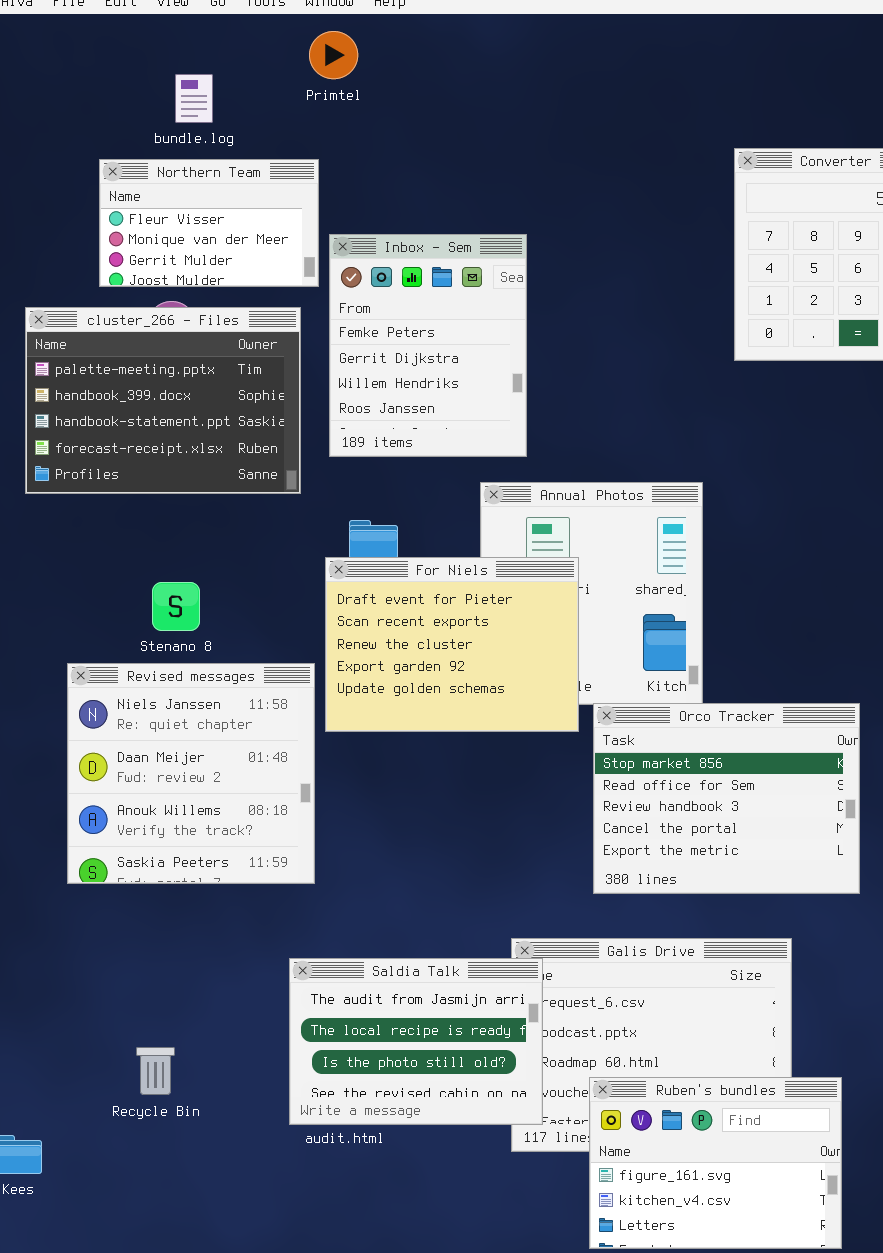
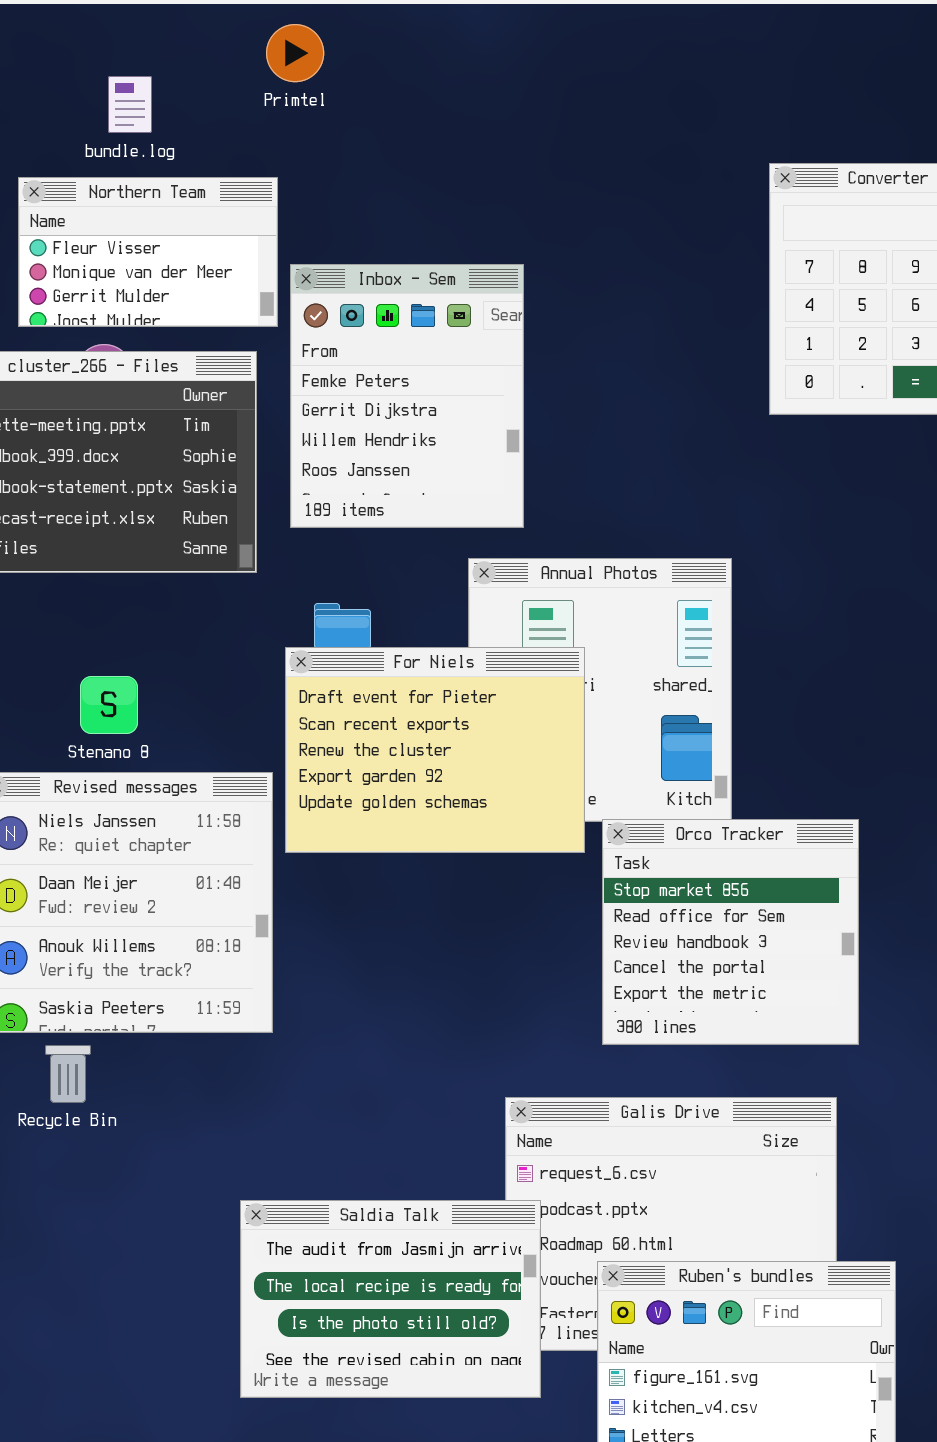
Orco Tracker: [593,703,860,894] -> [602,819,859,1045], resized
Saldia Talk: [289,958,543,1125] -> [240,1200,541,1398], moved
Recycle Bin: [136,1047,175,1095] -> [45,1045,91,1103], moved

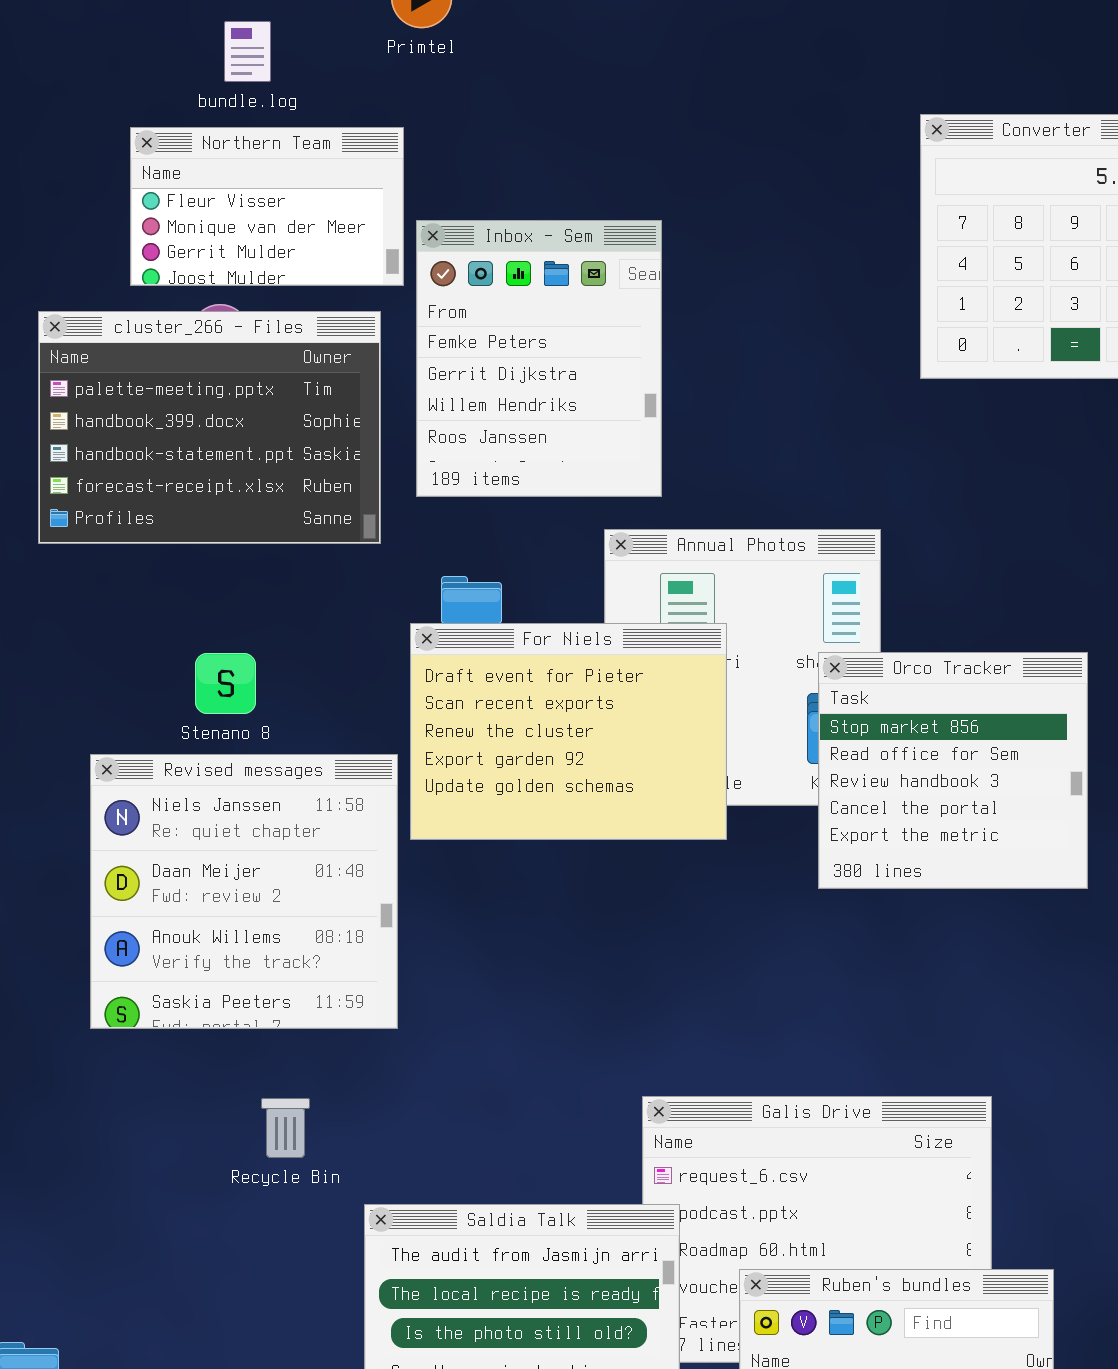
Orco Tracker: [602,819,859,1045] -> [818,652,1088,889], moved
Recycle Bin: [45,1045,91,1103] -> [261,1098,310,1158], moved

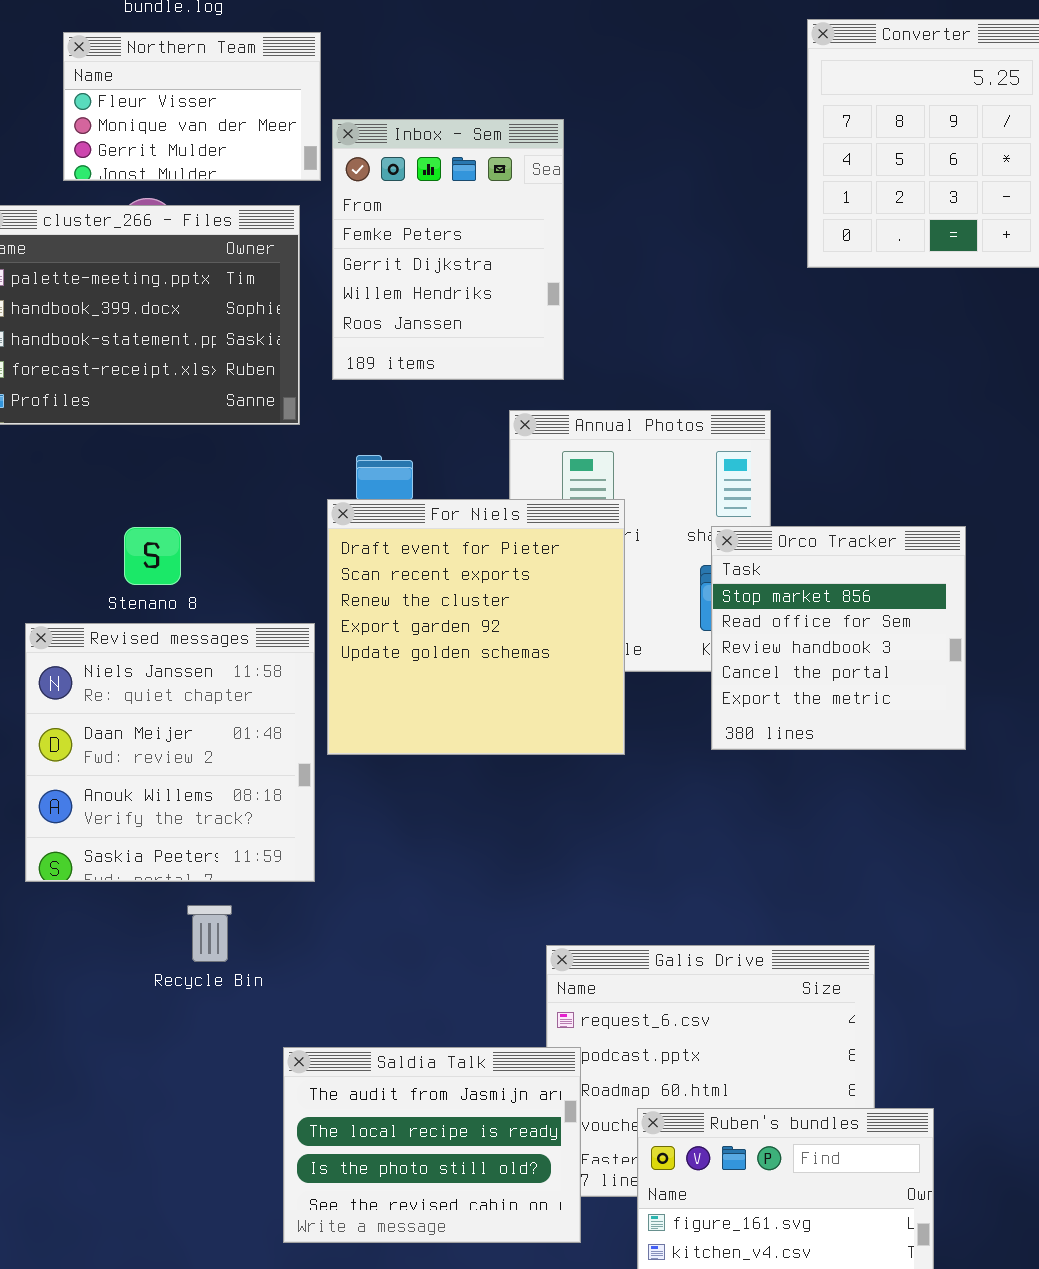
For Niels: [410,623,727,840] -> [327,499,625,755], resized
Recycle Bin: [261,1098,310,1158] -> [187,905,232,962], moved

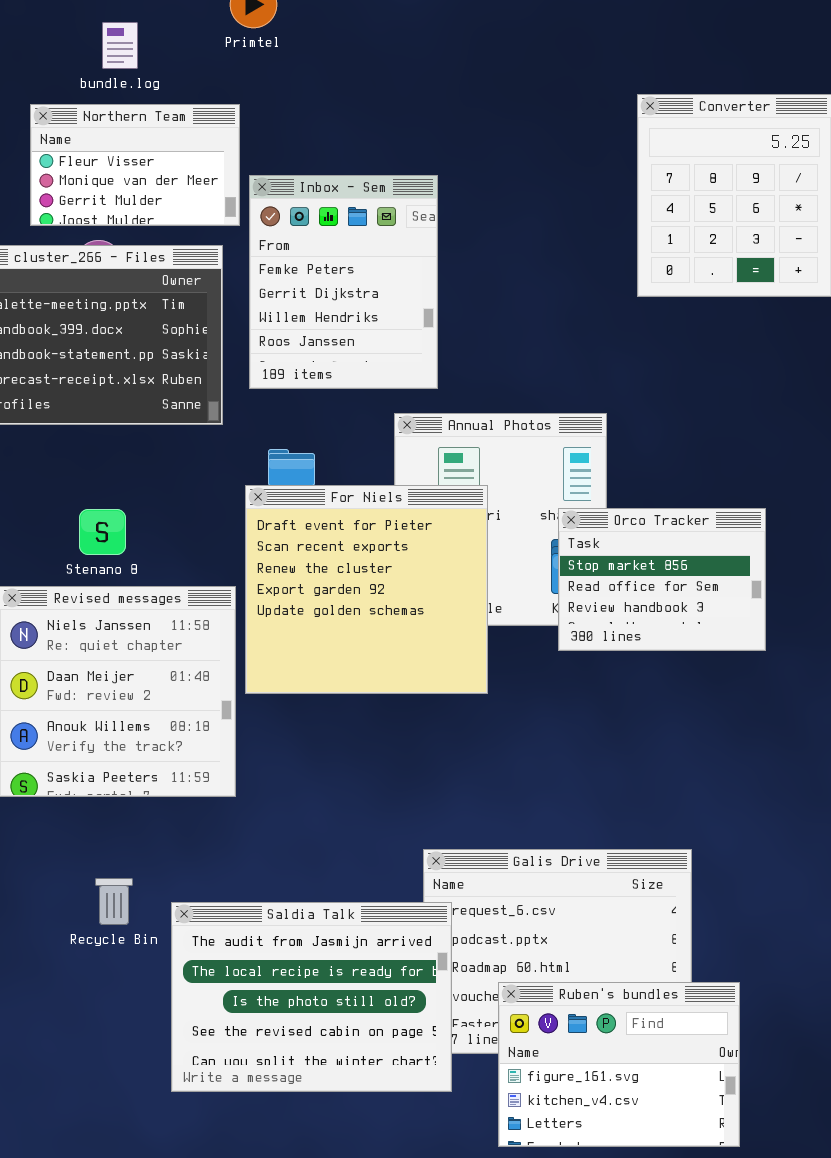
Orco Tracker: [711,526,966,750] -> [558,508,766,651], resized
Recycle Bin: [187,905,232,962] -> [95,878,133,925], moved
Saldia Talk: [283,1047,581,1243] -> [171,902,452,1092], resized

